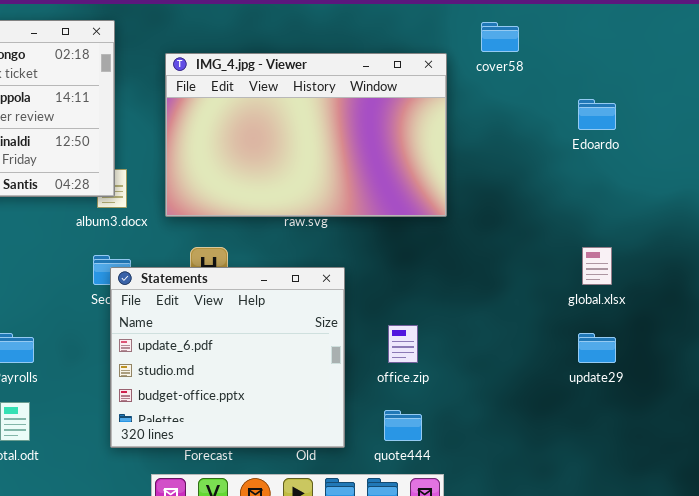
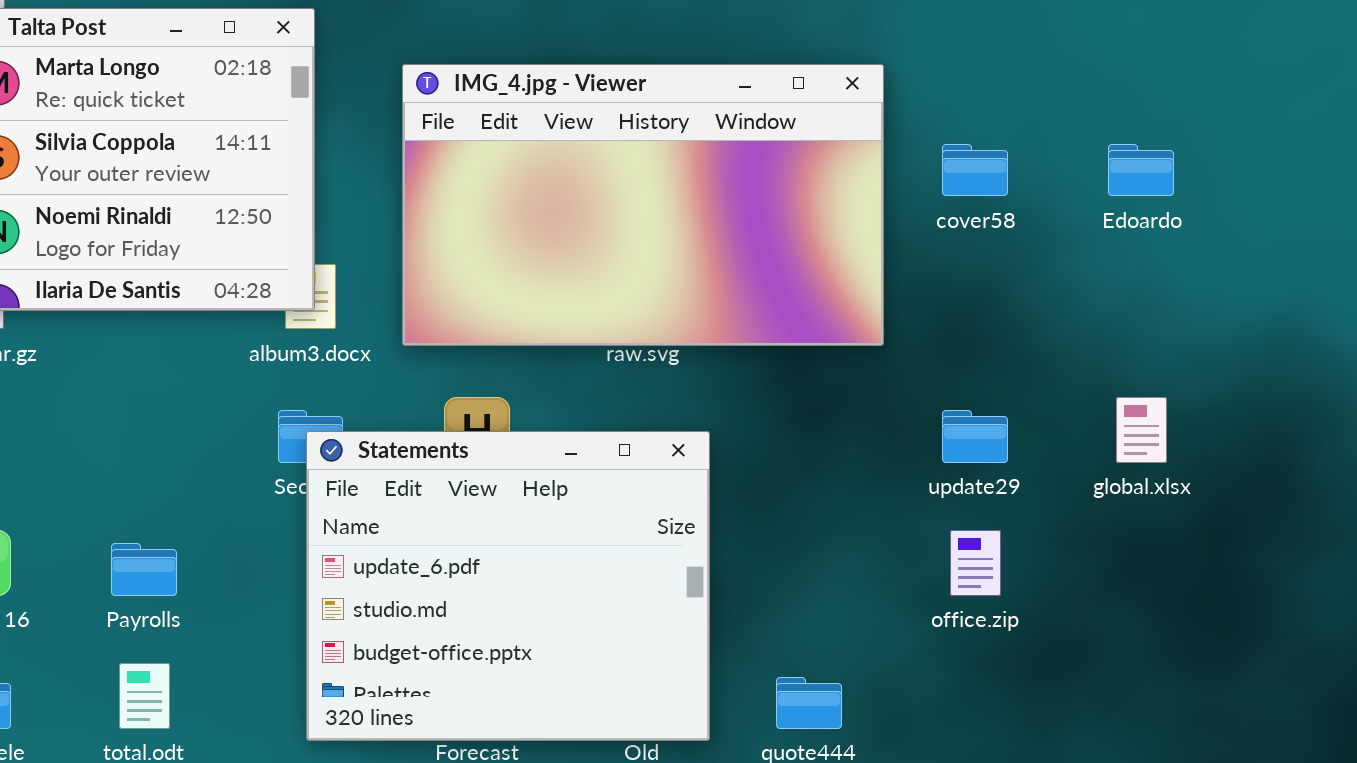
cover58: [481,22,519,52] -> [942,144,1008,196], moved
office.zip: [388,325,418,363] -> [950,530,1001,596], moved
update29: [578,333,616,363] -> [942,410,1008,463], moved

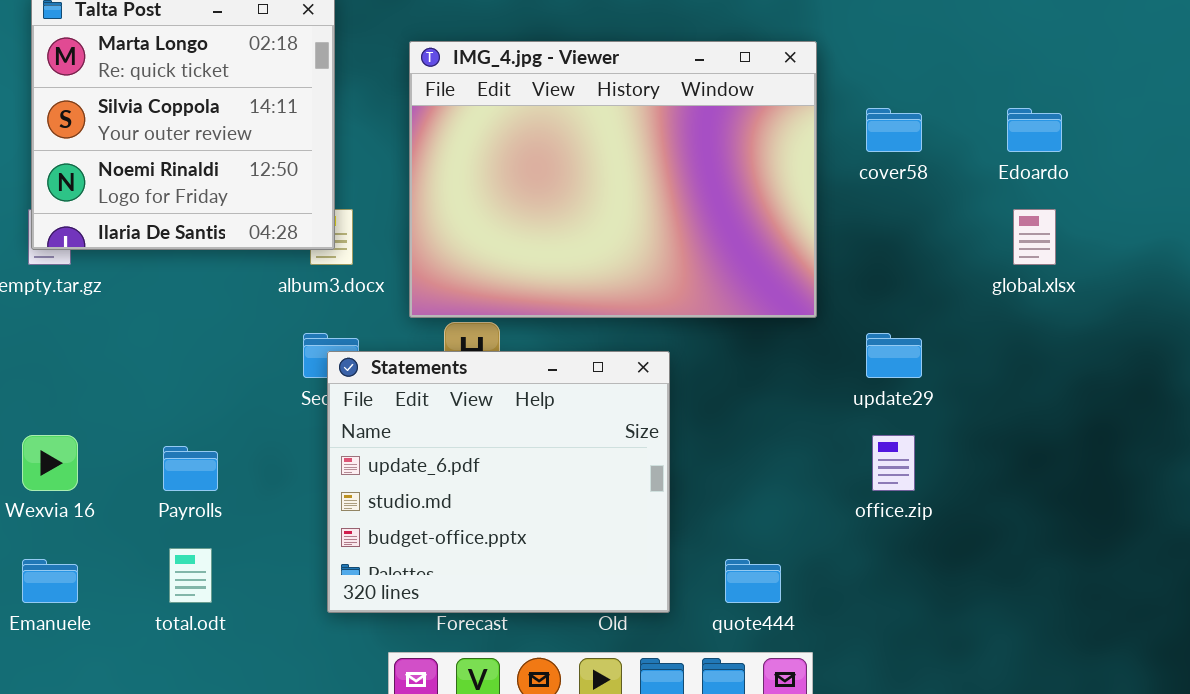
IMG_4.jpg - Viewer: [402,64,884,346] -> [409,41,817,318], resized
global.xlsx: [1116,397,1167,463] -> [1013,209,1056,265], moved

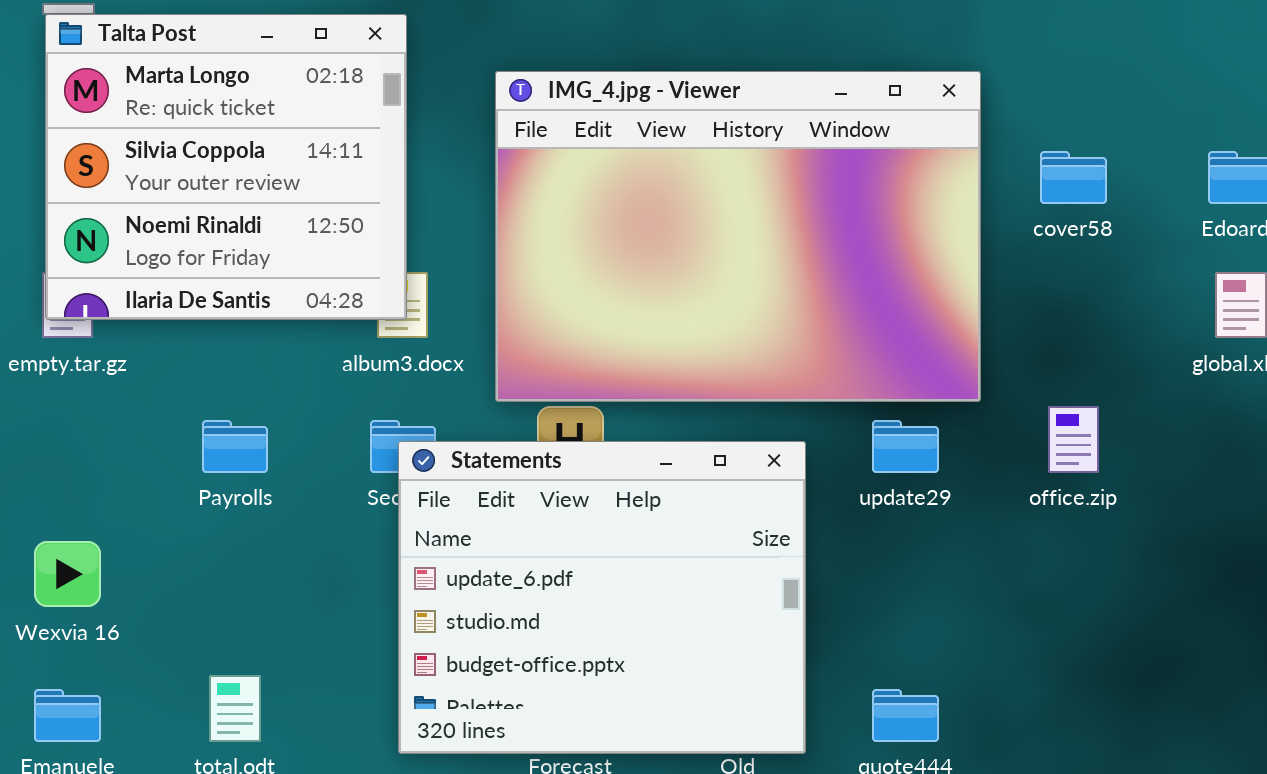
update29: [866,333,922,378] -> [872,420,939,473], moved
office.zip: [872,435,915,491] -> [1048,406,1099,473], moved
Payrolls: [163,446,218,491] -> [202,420,268,473], moved

